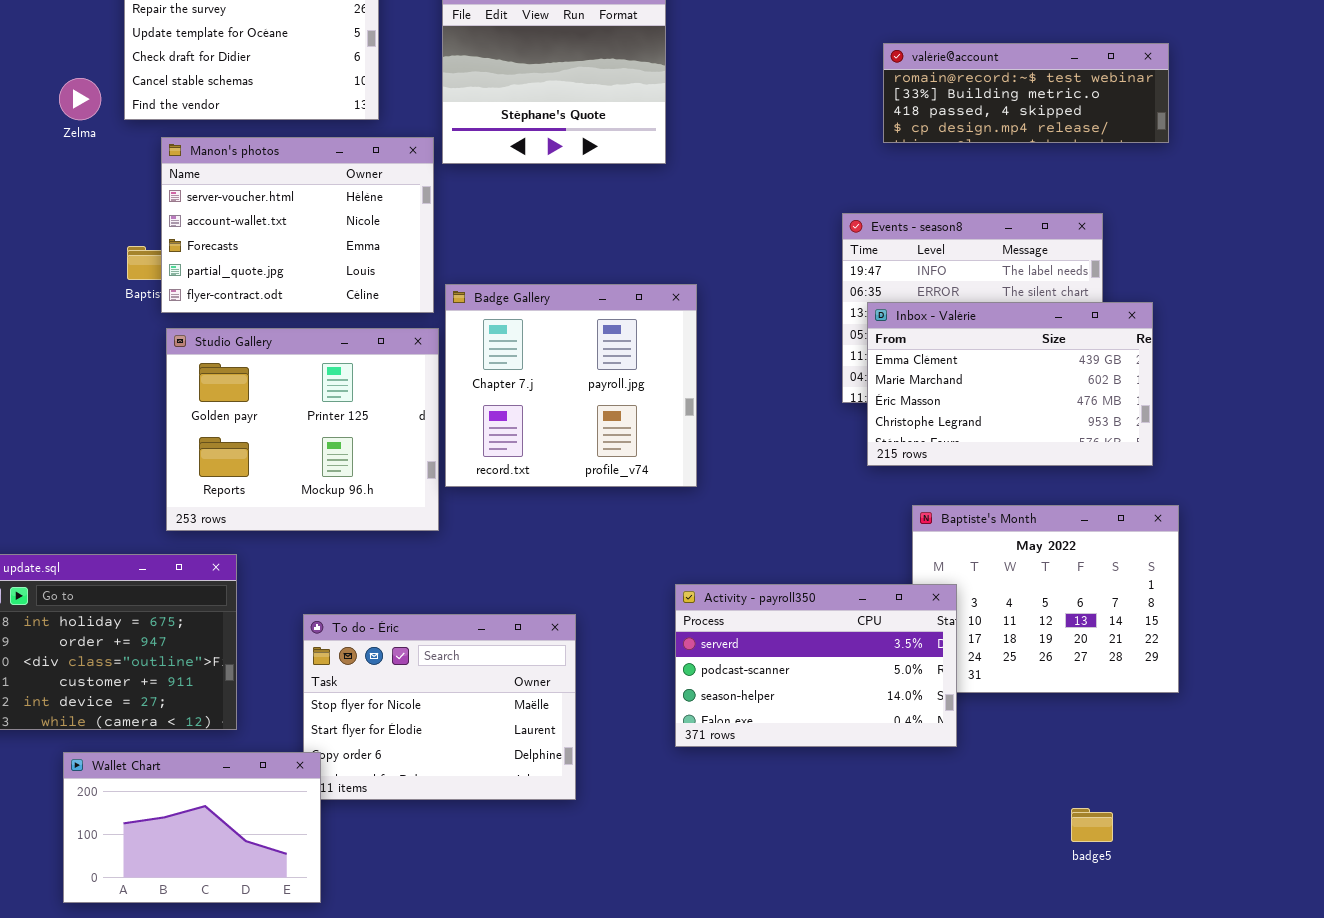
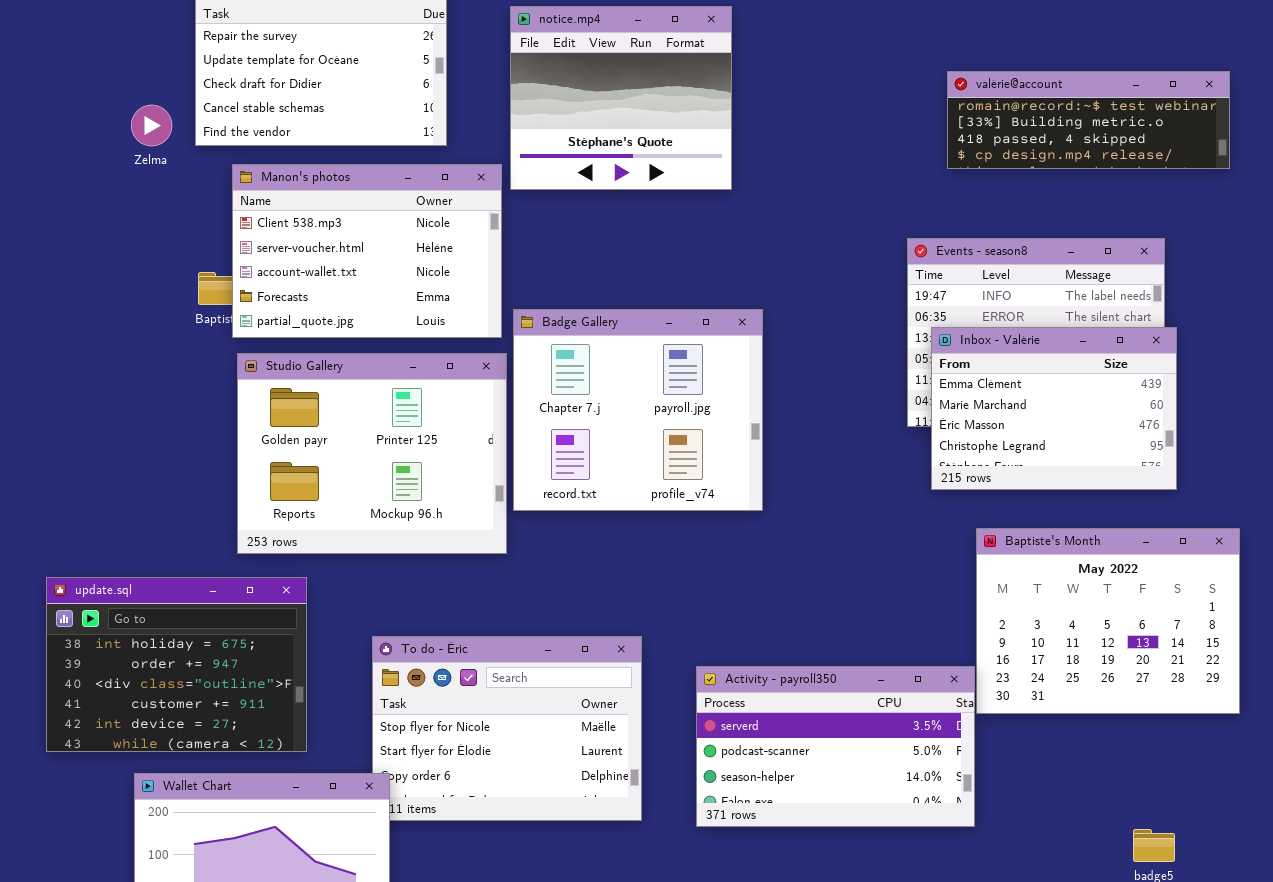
Manon's photos: [161,137,434,313] -> [232,164,502,338], scrolled up 1 row
Inbox - Valérie: [867,302,1153,466] -> [931,327,1177,490], resized
Activity - payroll350: [675,584,957,747] -> [696,666,975,827], moved

